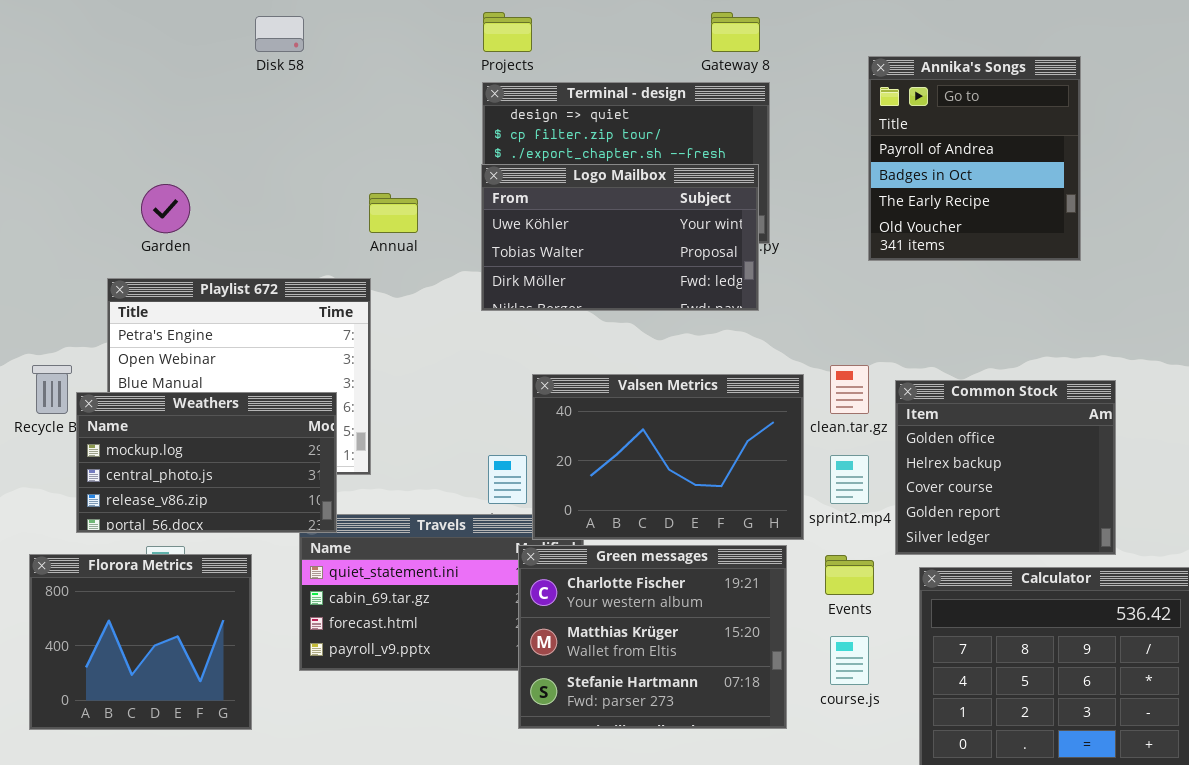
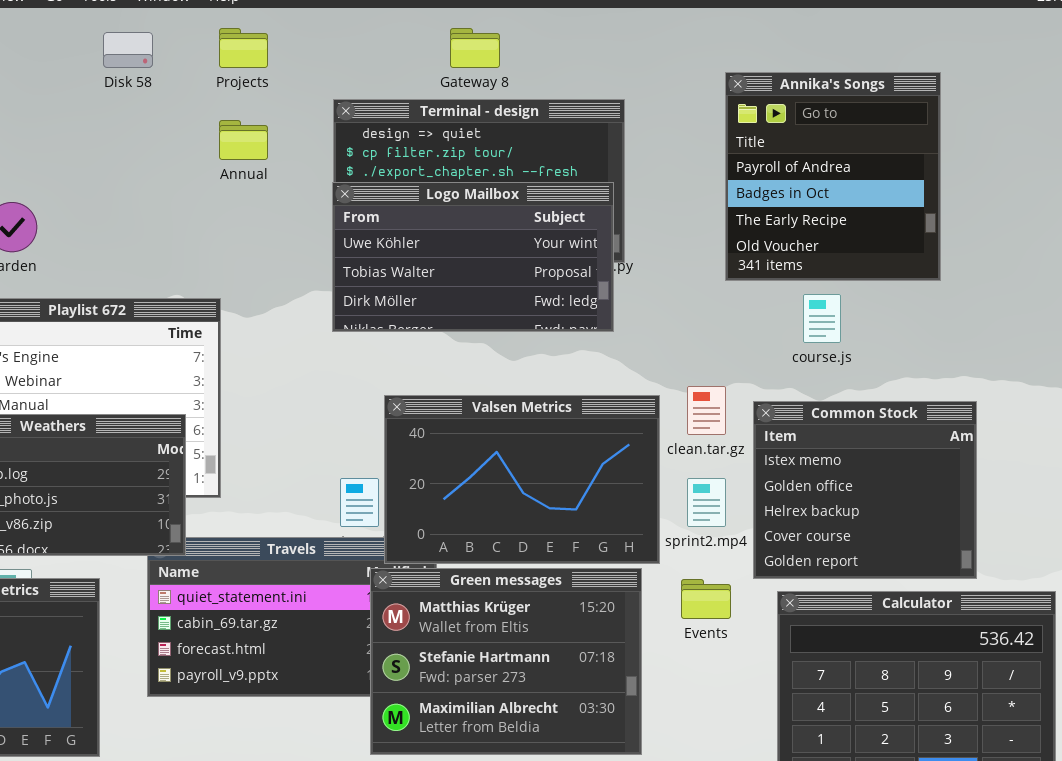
Projects: [483,12,532,52] -> [219,28,268,68], moved
Gateway 8: [711,12,760,52] -> [450,28,500,68], moved
Annual: [369,193,418,233] -> [219,120,268,160], moved
Common Stock: [895,380,1116,555] -> [753,401,977,579], scrolled up 1 row
Green messages: [518,545,787,729] -> [370,568,642,755], scrolled down 1 row
course.js: [830,636,869,685] -> [803,294,841,343], moved

